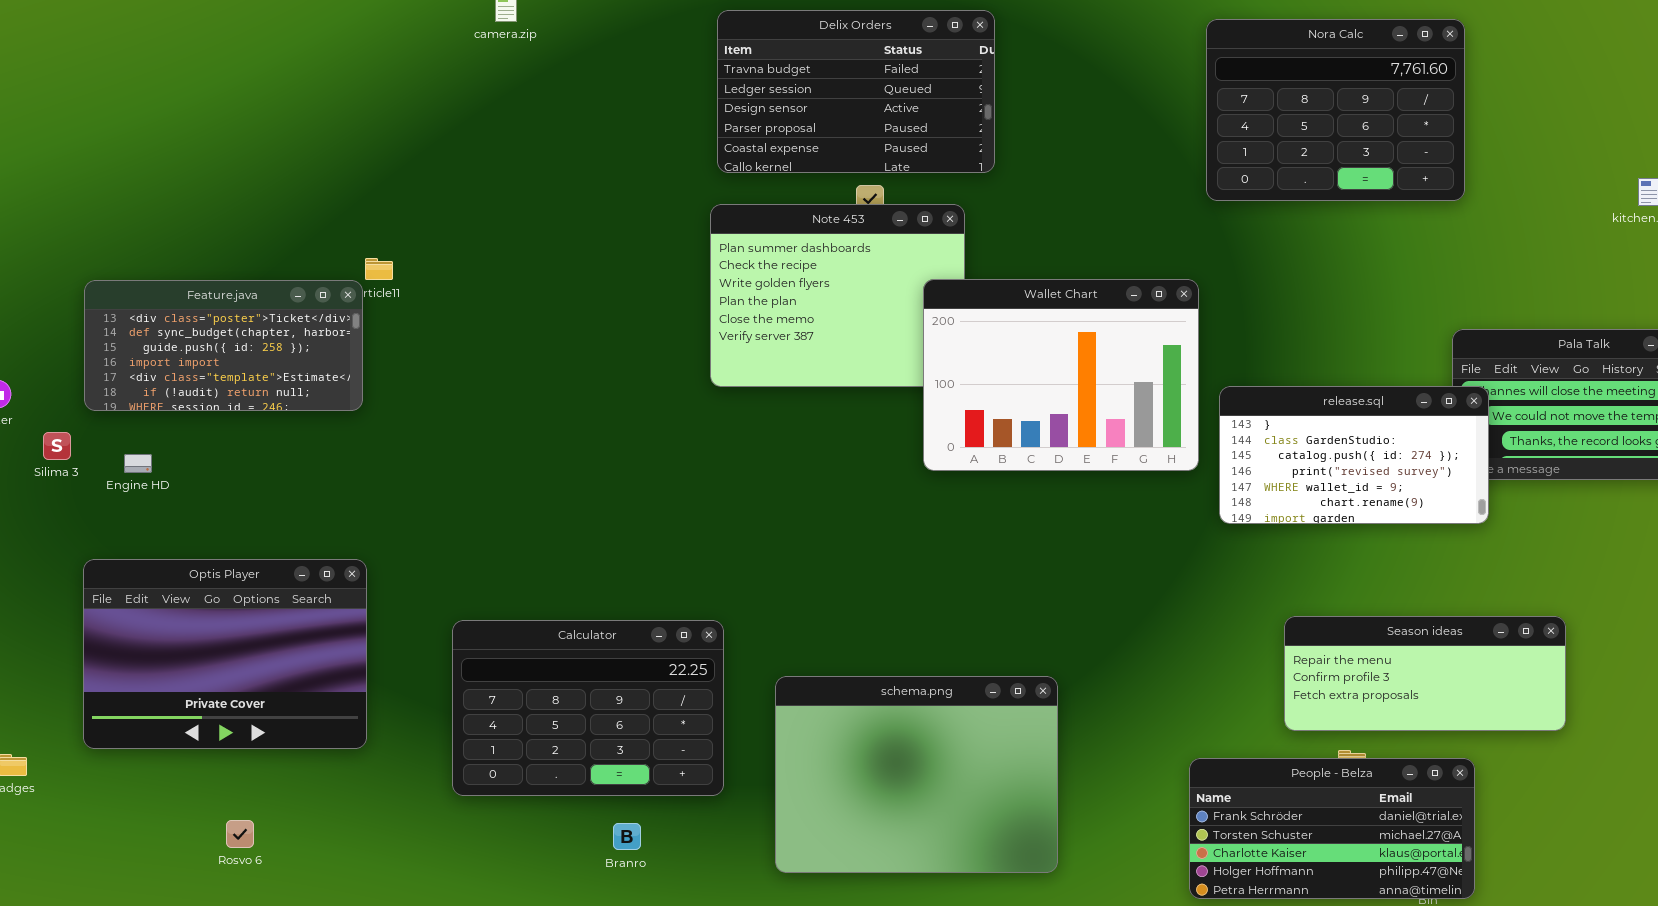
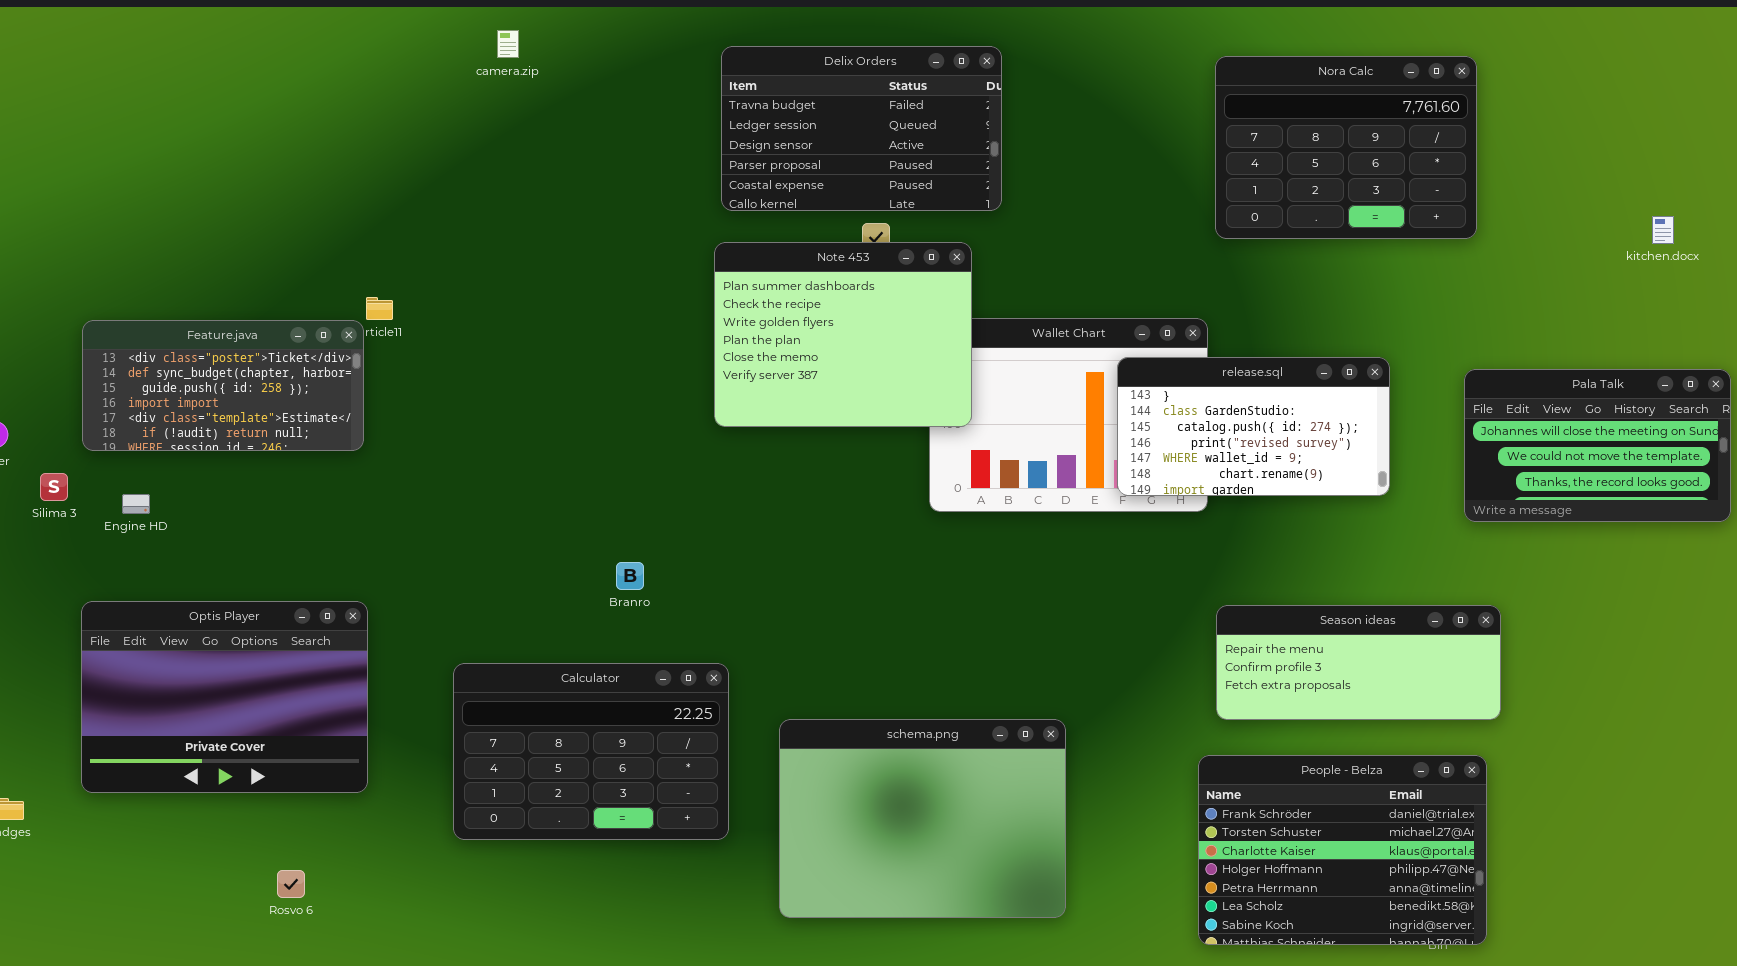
Note 453: [710,204,965,387] -> [714,242,972,427], raised
release.sql: [1219,386,1489,524] -> [1117,357,1390,496], moved
Season ideas: [1284,616,1566,731] -> [1216,605,1501,720], moved
People - Belza: [1189,758,1475,899] -> [1198,755,1487,945], resized
Rosvo 6: [226,820,254,848] -> [277,870,305,898], moved
Branro: [613,823,641,850] -> [616,562,644,590], moved

